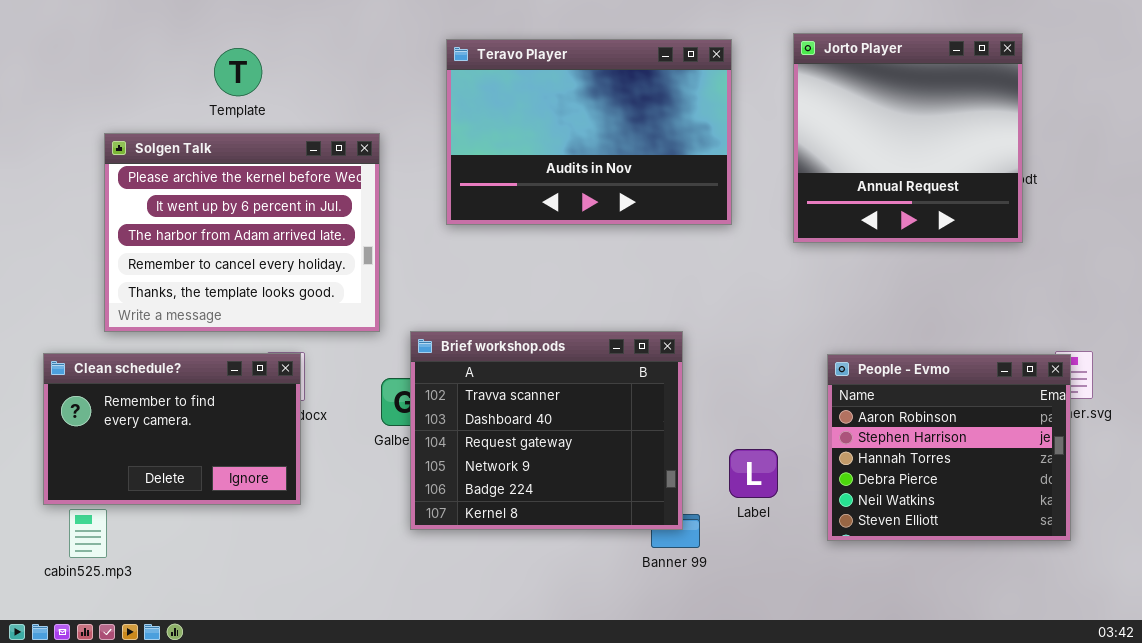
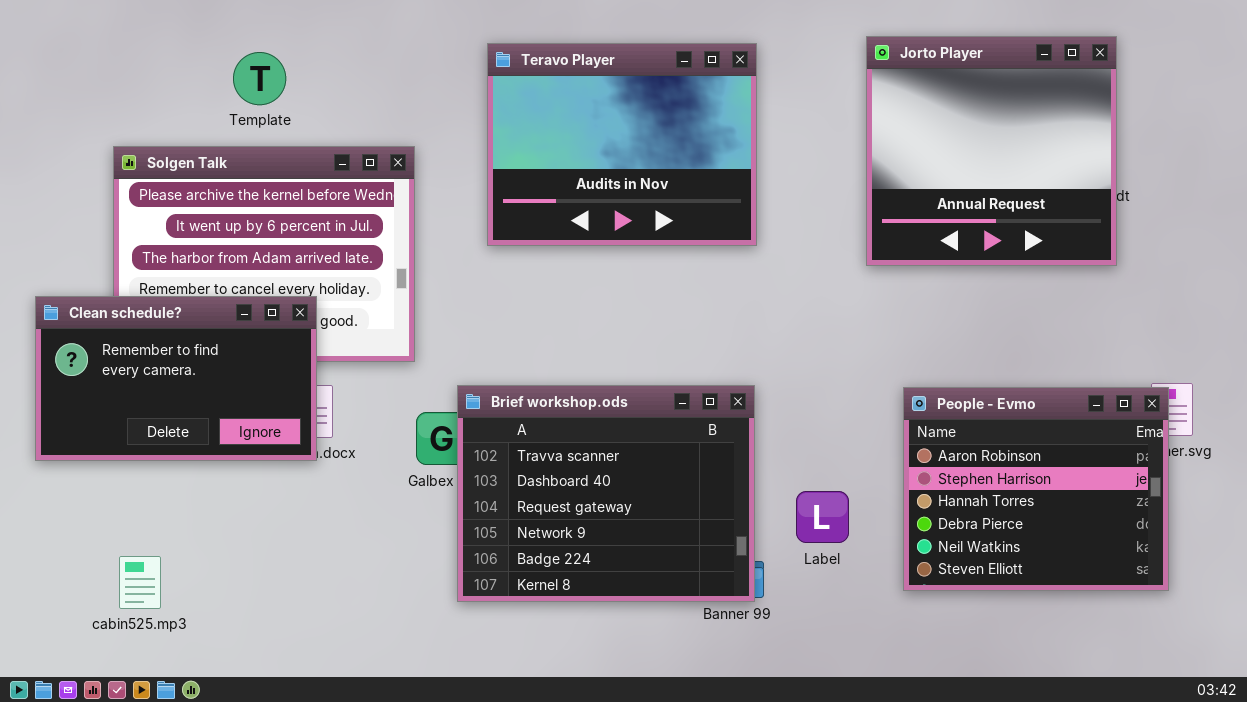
Teravo Player: [446,39,732,225] -> [487,43,757,246], resized
Brief workshop.ods: [410,331,683,530] -> [457,385,755,602], moved
Clean schedule?: [43,353,301,505] -> [35,296,317,461], moved
cabin525.mp3: [69,509,107,558] -> [119,556,161,609], moved

